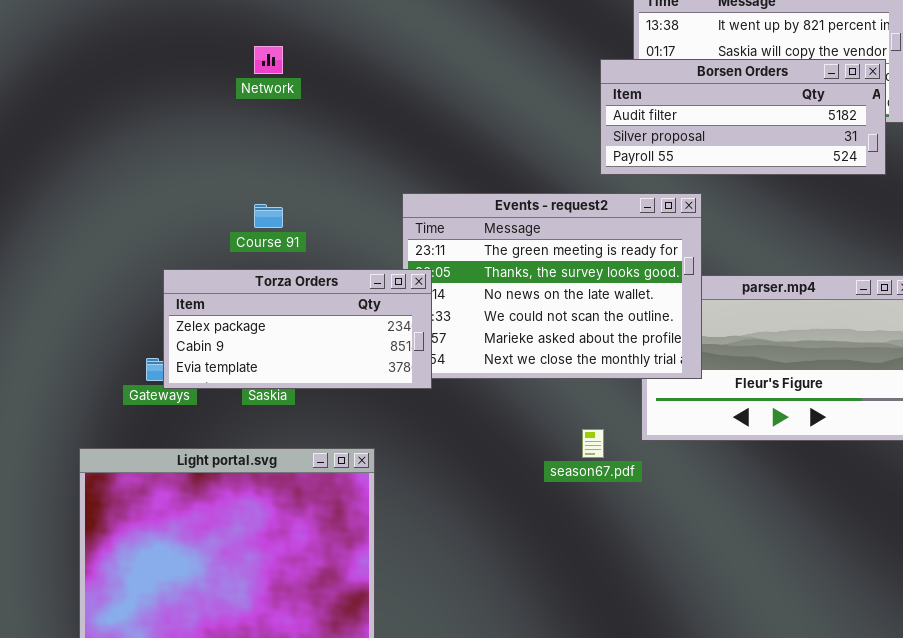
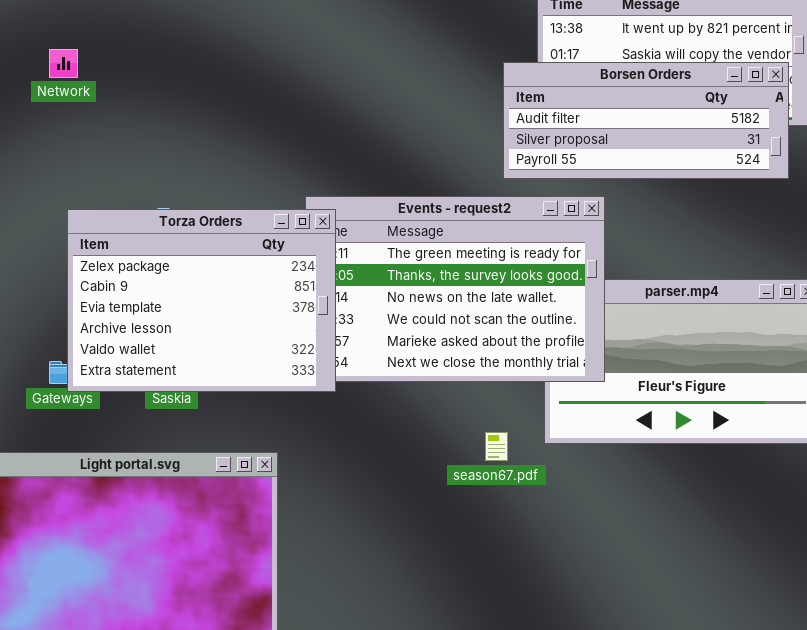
Network: [254,46,283,74] -> [49,49,78,78], moved
Torza Orders: [163,269,432,389] -> [67,209,336,392], resized

